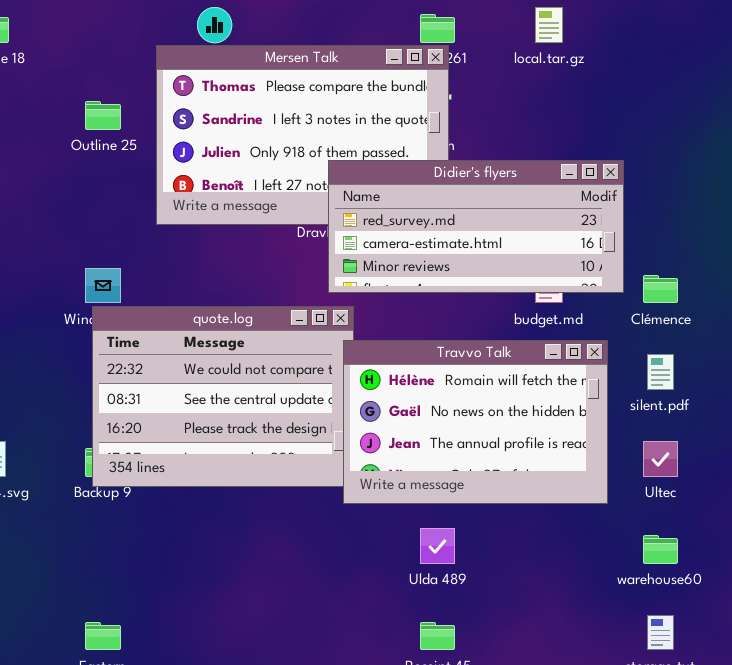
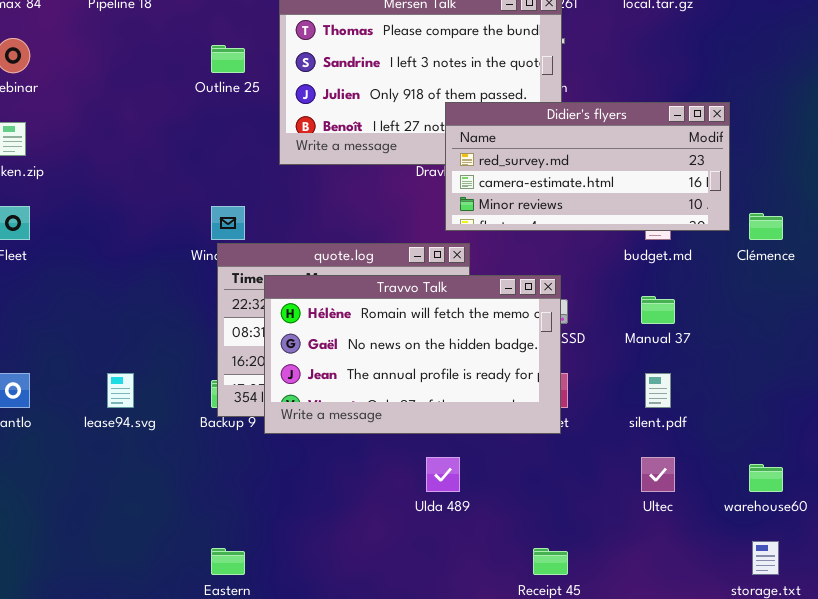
Travvo Talk: [343,340,608,504] -> [264,275,561,434], moved, resized
silent.pdf: [647,354,674,390] -> [645,373,671,408], moved
Ultec: [643,441,678,477] -> [641,457,675,492], moved
Ulda 489: [420,528,455,564] -> [426,457,460,492], moved

